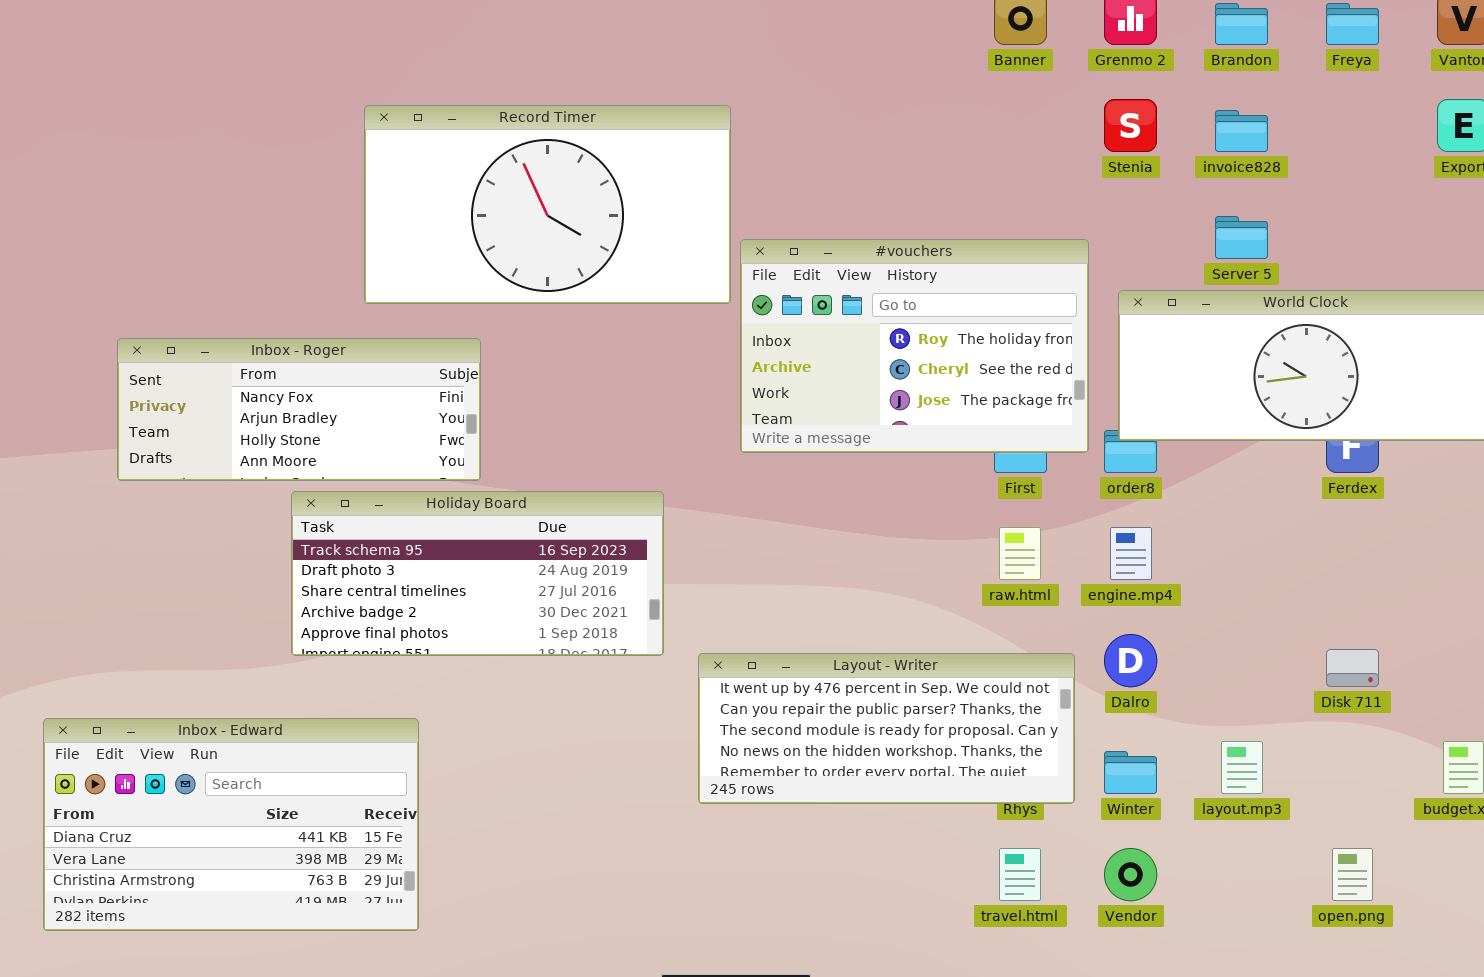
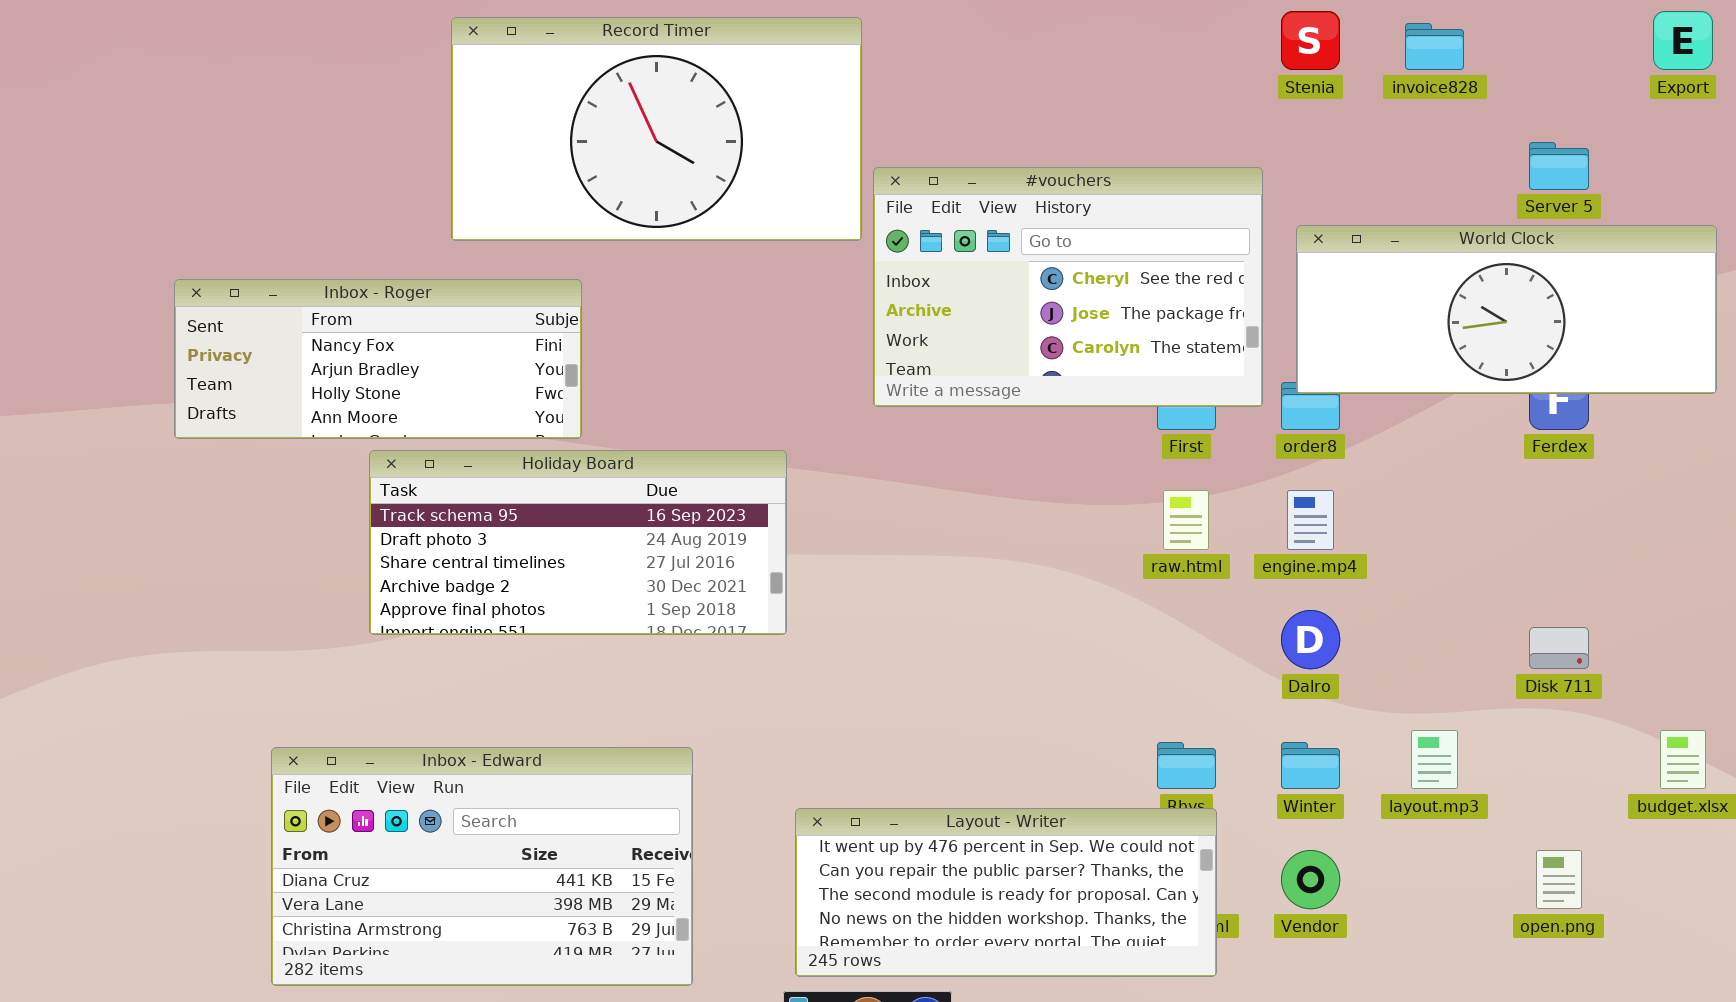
Server 5: [1215,216,1268,259] -> [1529,142,1589,190], moved
#vouchers: [740,239,1089,453] -> [873,167,1263,407], scrolled down 1 row
Layout - Writer: [698,653,1075,804] -> [795,808,1217,977], moved
Inbox - Edward: [43,718,419,931] -> [271,747,693,986], moved

